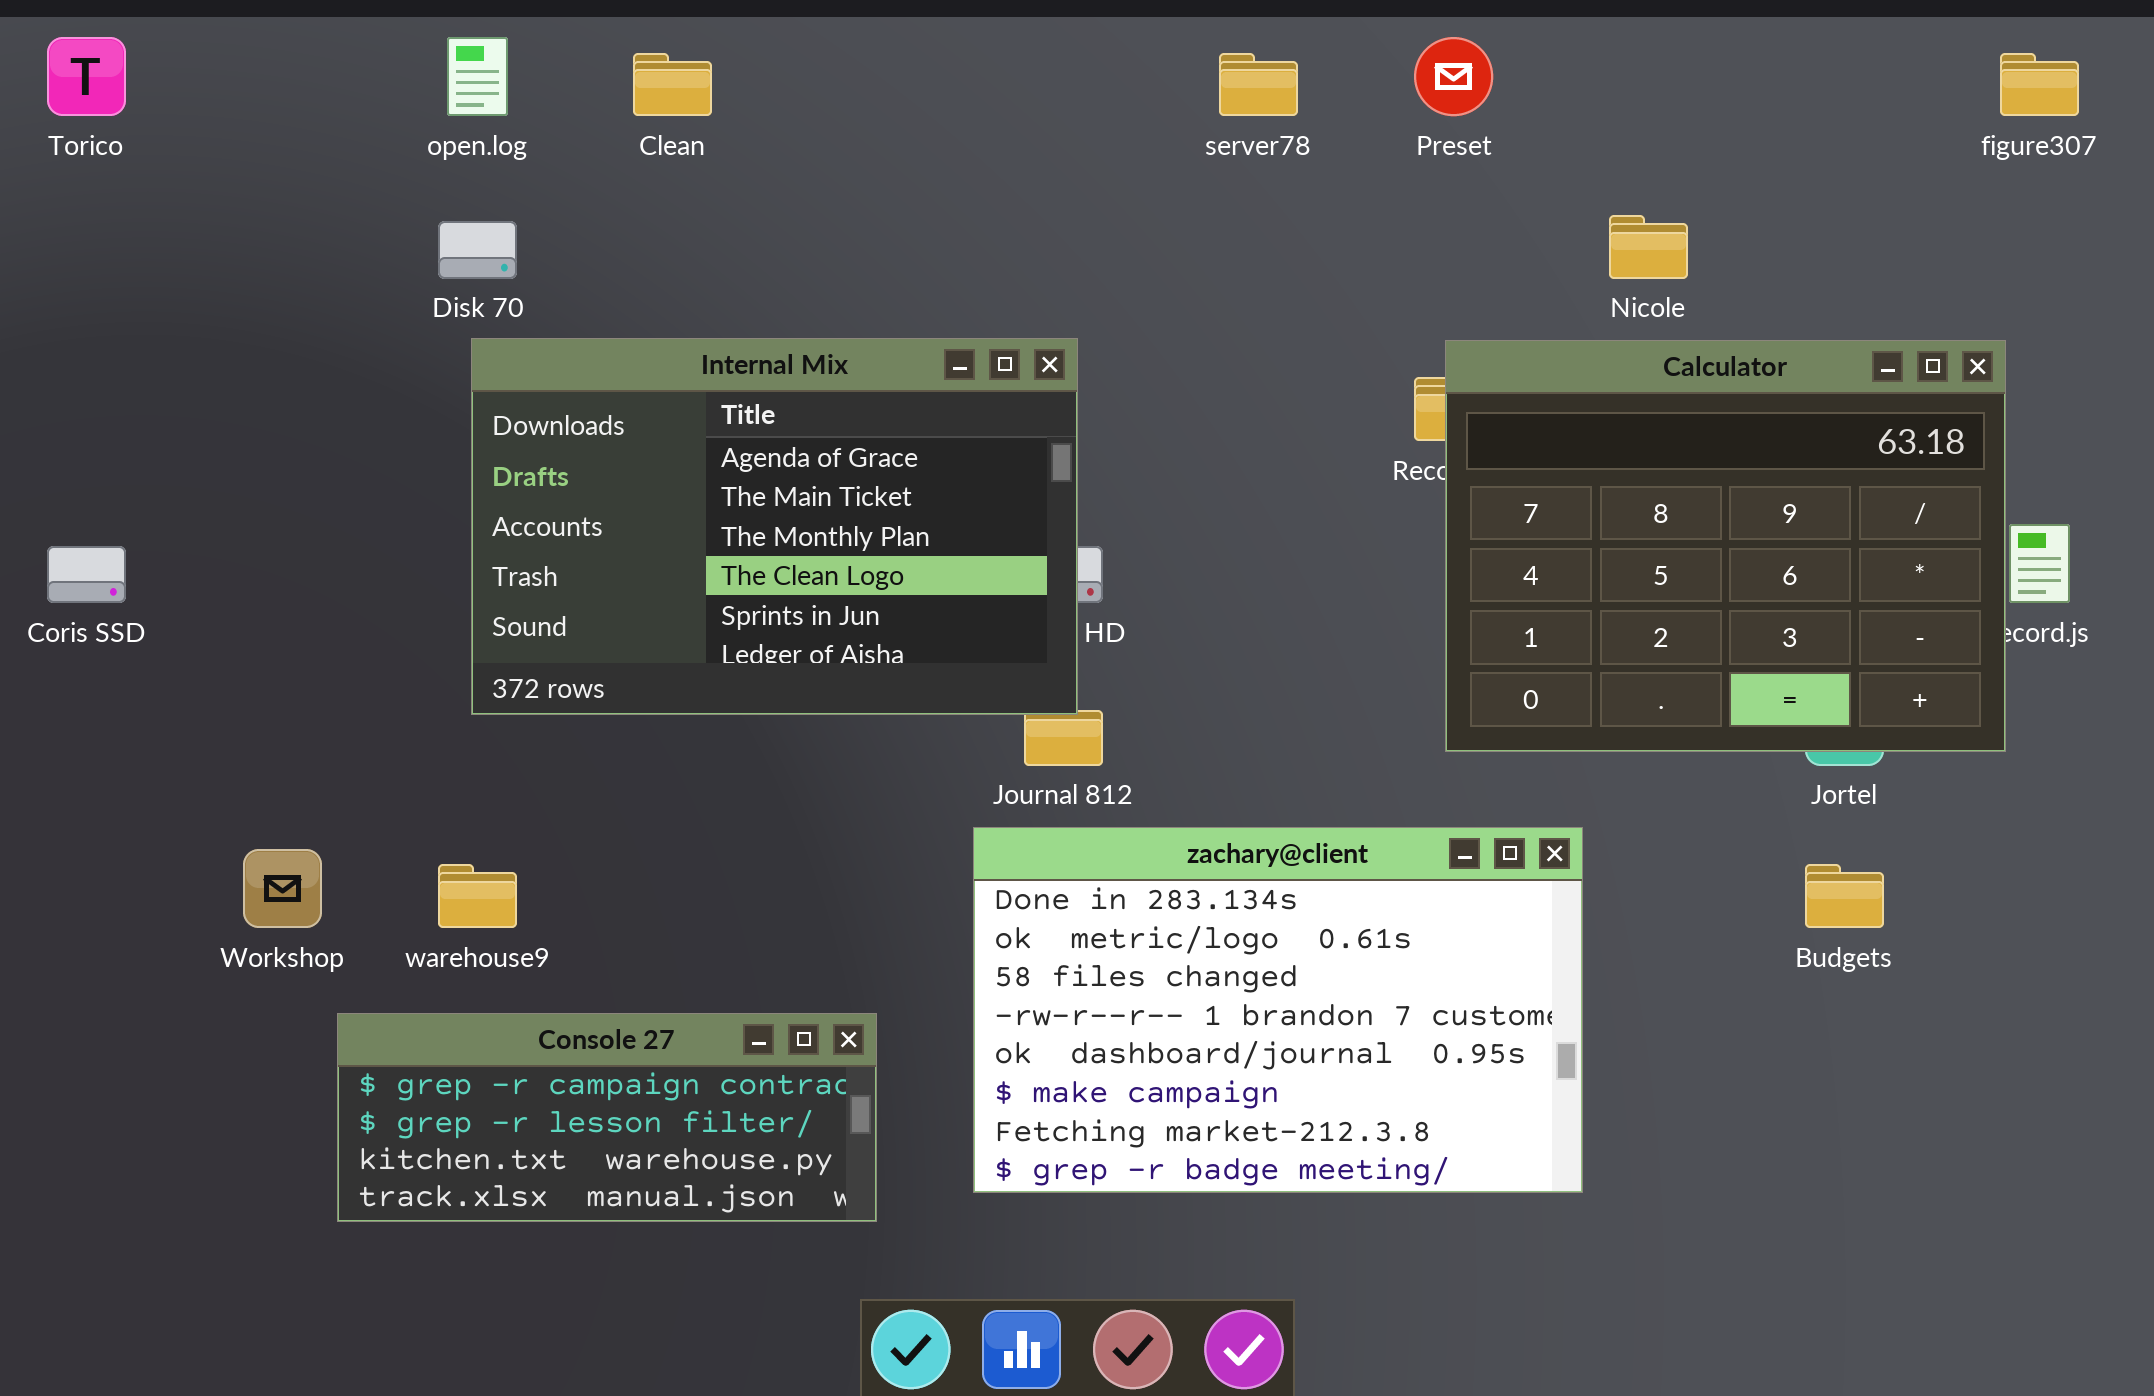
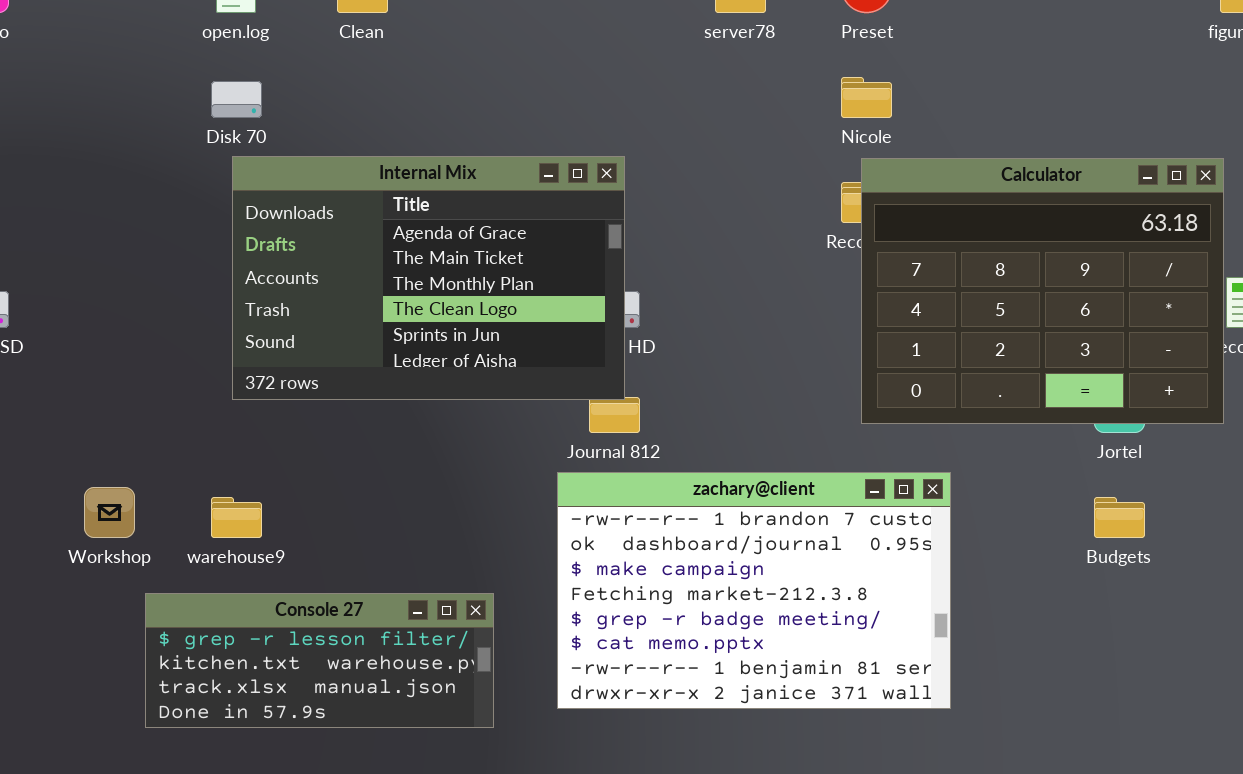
Nicole: [1609,215,1688,279] -> [841,77,892,118], moved
zachary@client: [973,827,1583,1193] -> [557,472,951,709], scrolled down 3 rows
Console 27: [337,1013,877,1222] -> [145,593,494,728], scrolled down 1 row

